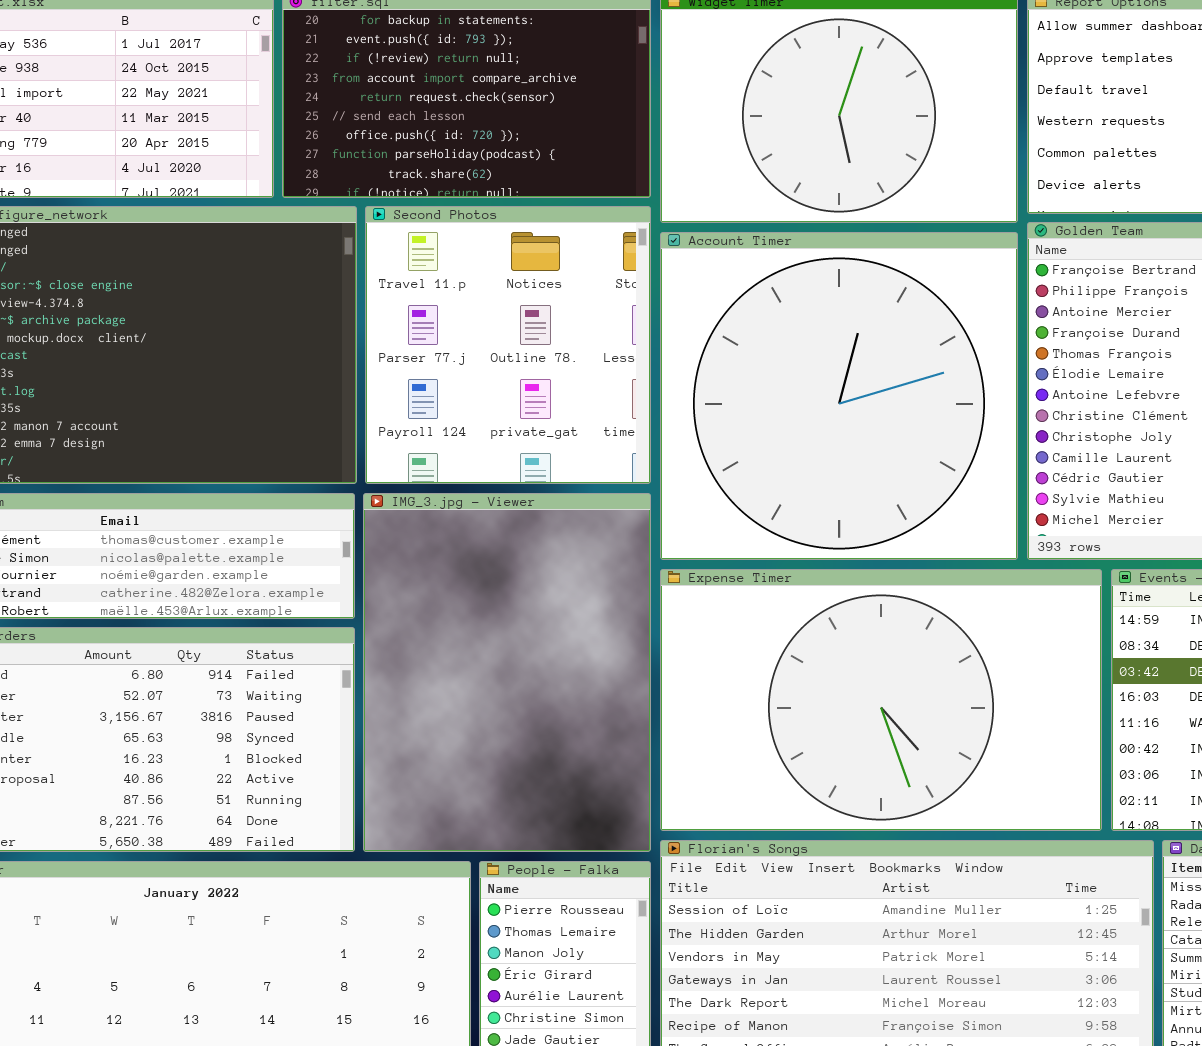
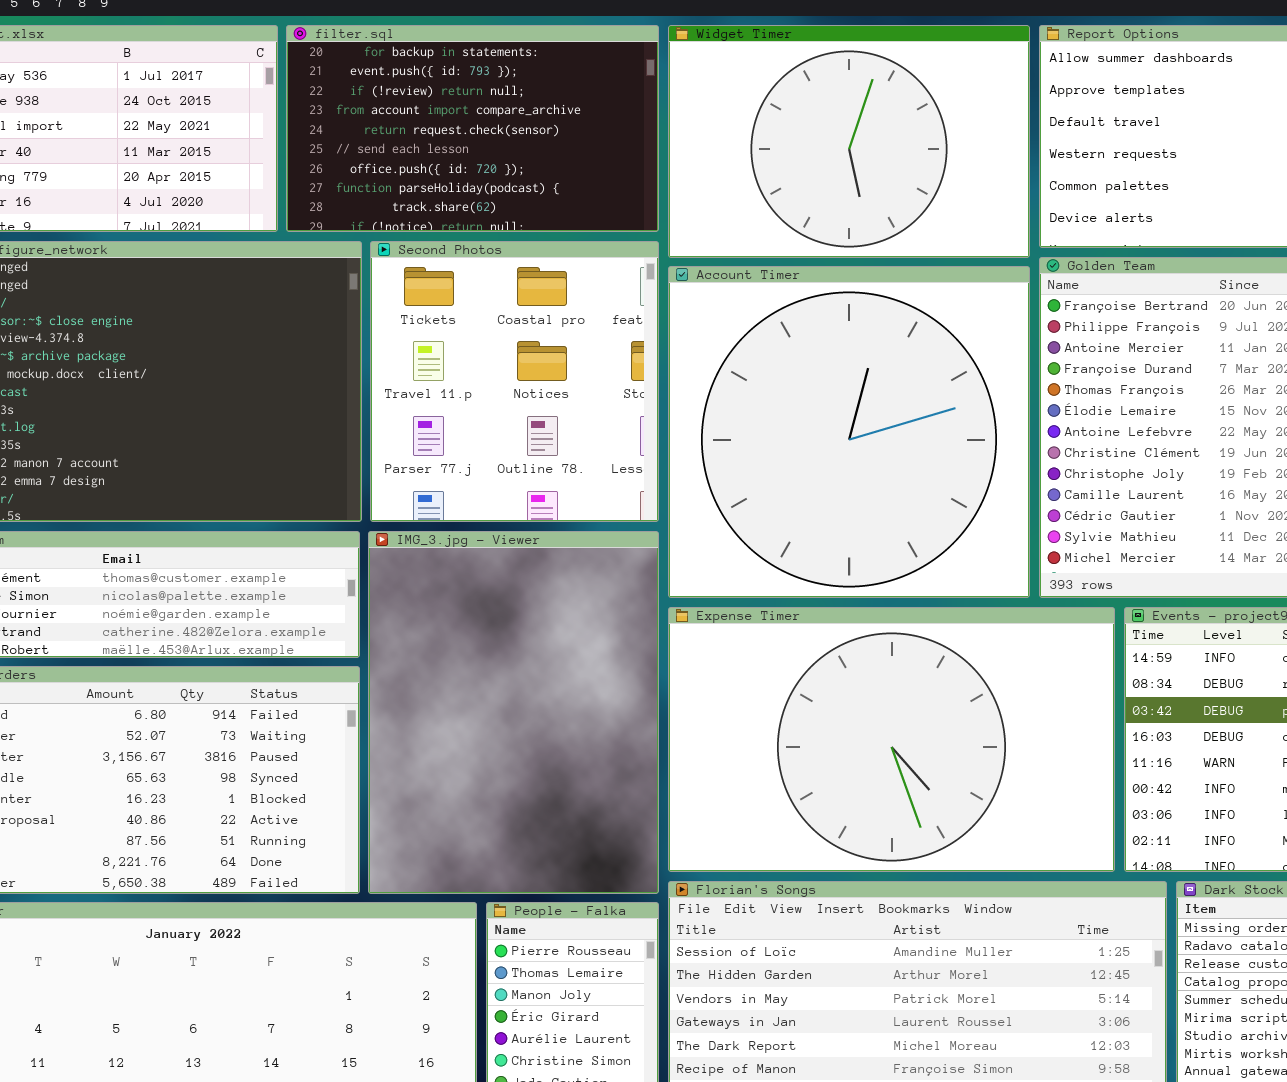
Second Photos: [365,206,651,484] -> [370,241,659,522], scrolled up 1 row

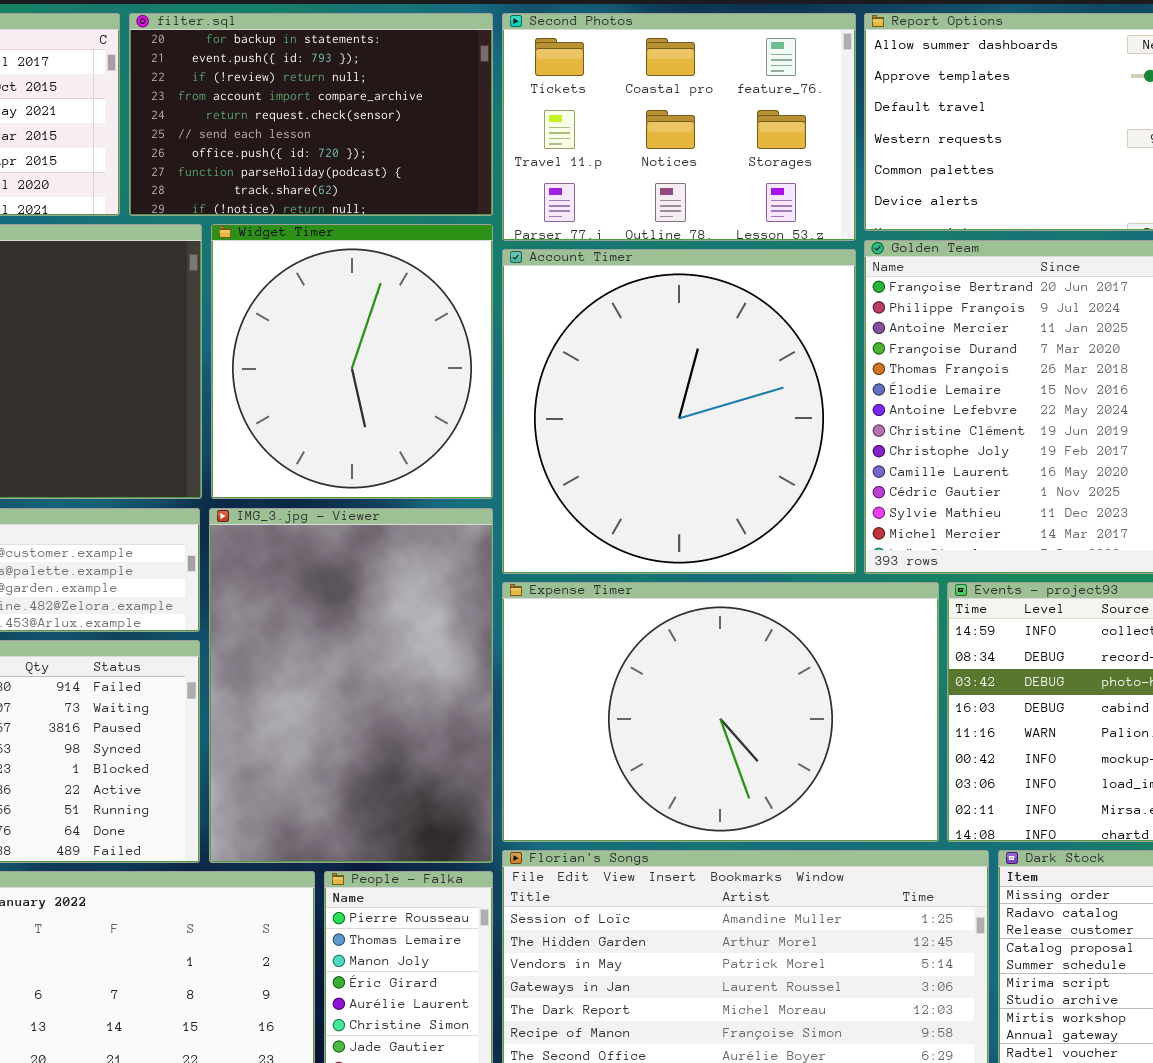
Widget Timer: [668,25,1030,258] -> [211,224,493,499], moved, resized
Second Photos: [370,241,659,522] -> [502,13,856,241], moved, resized

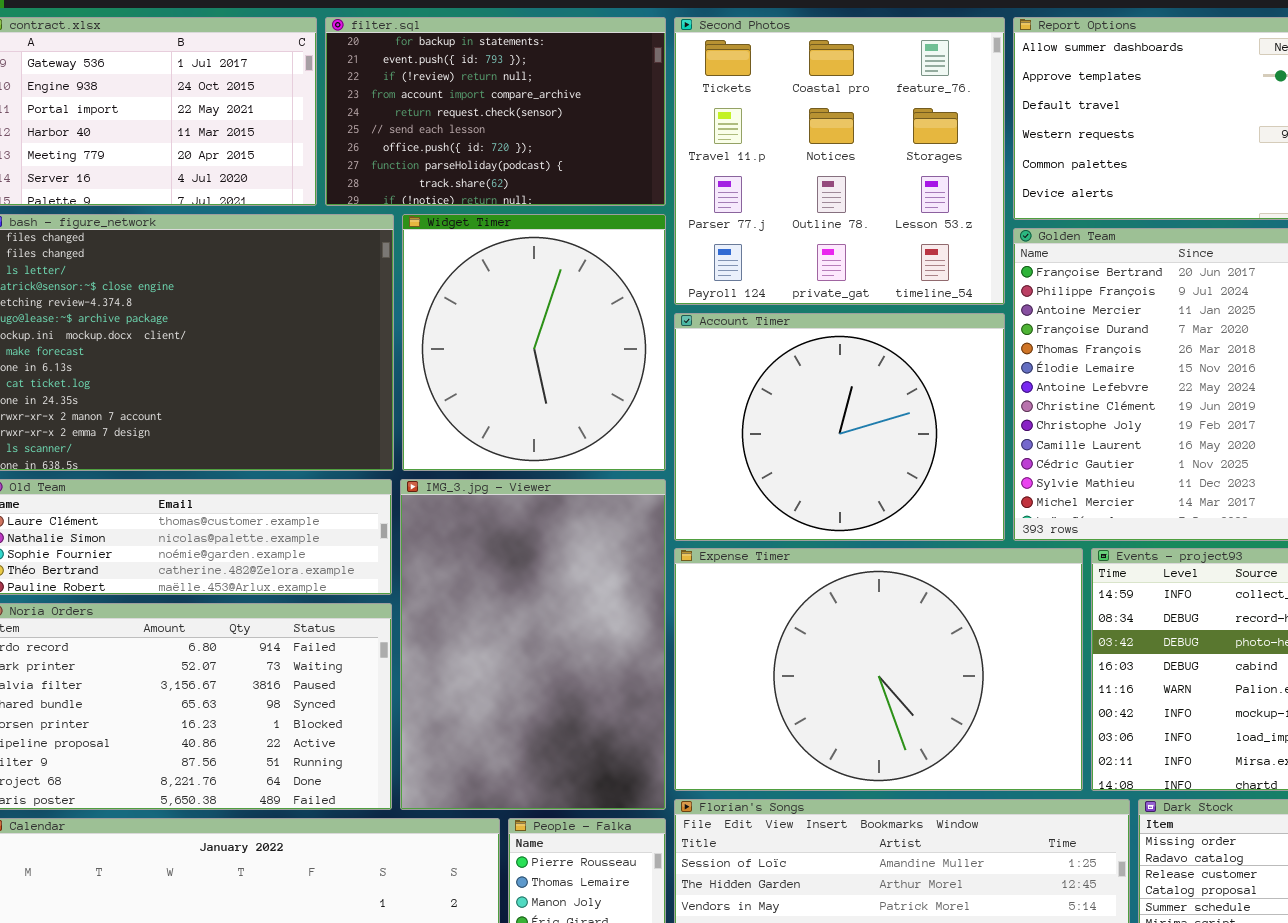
Second Photos: [502,13,856,241] -> [674,17,1005,305], resized
Account Timer: [502,249,856,574] -> [674,313,1005,541], resized

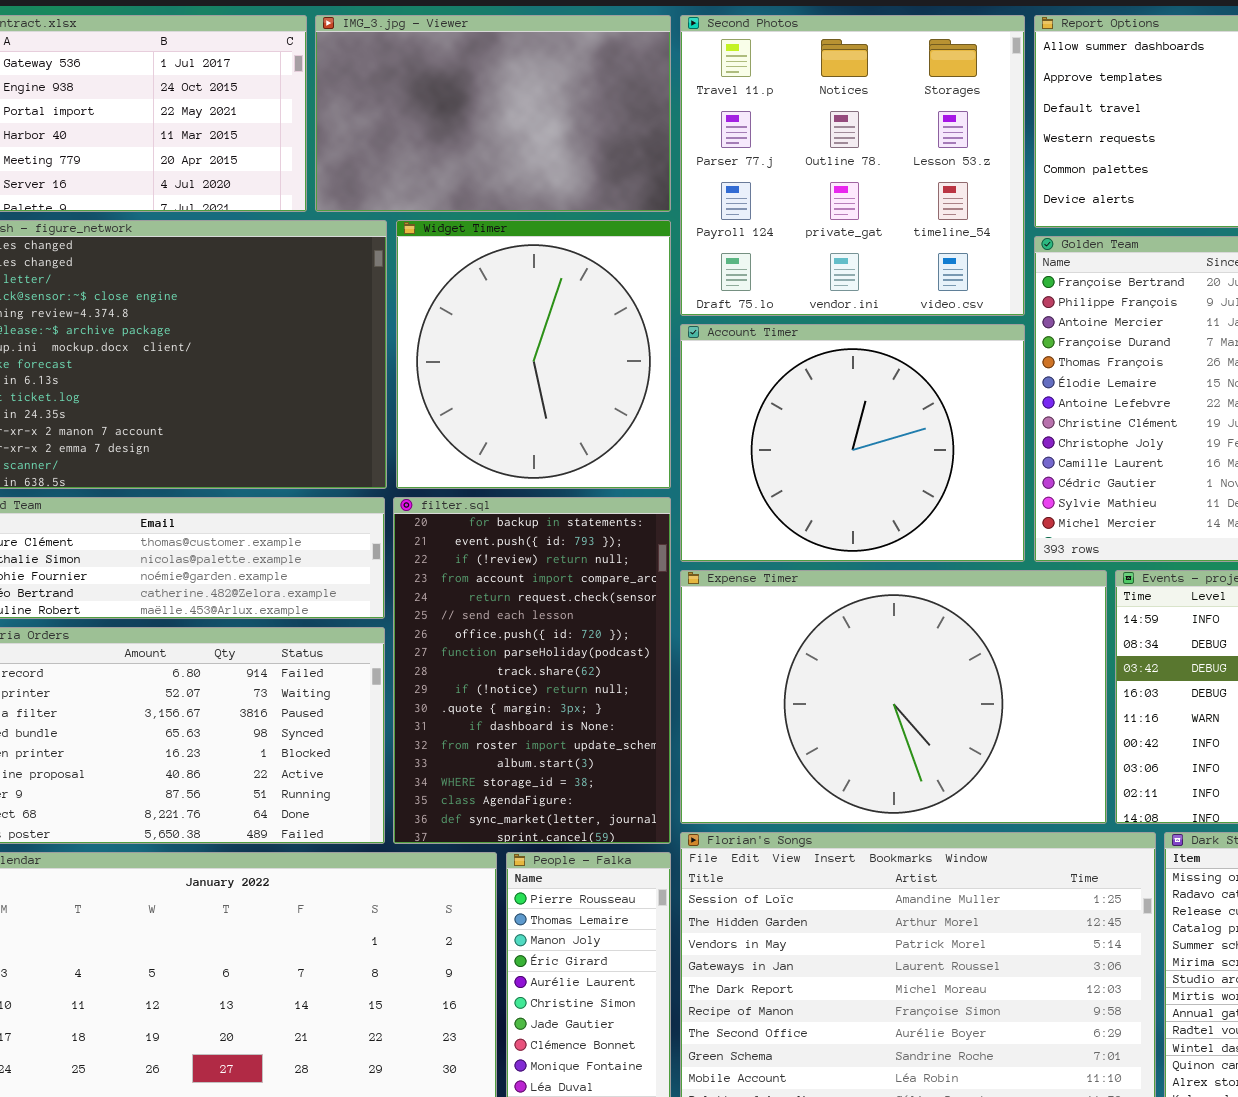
filter.sql: [325,17,666,206] -> [393,497,671,844], moved, resized
Second Photos: [674,17,1005,305] -> [680,15,1025,316], scrolled down 1 row
IMG_3.jpg - Viewer: [400,479,666,810] -> [315,15,671,212], moved, resized

